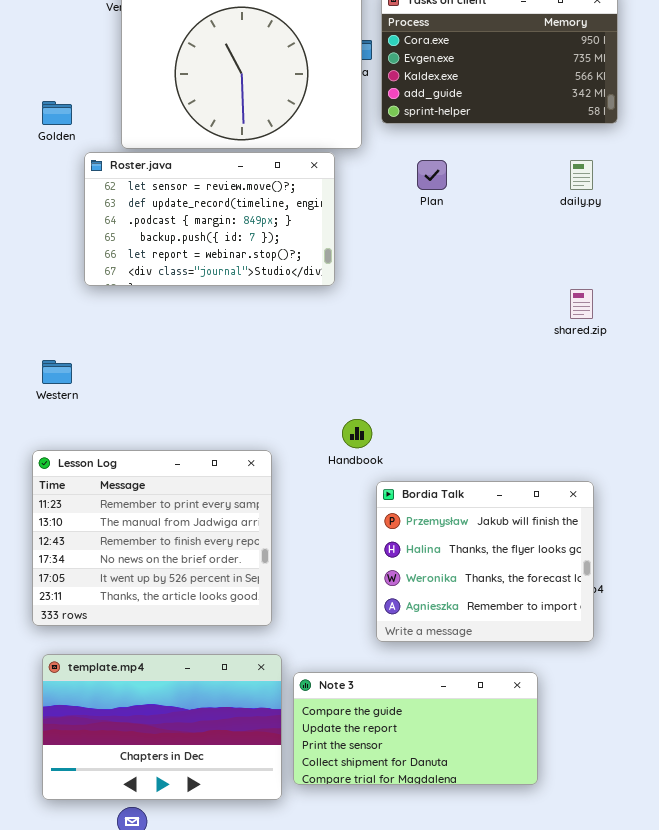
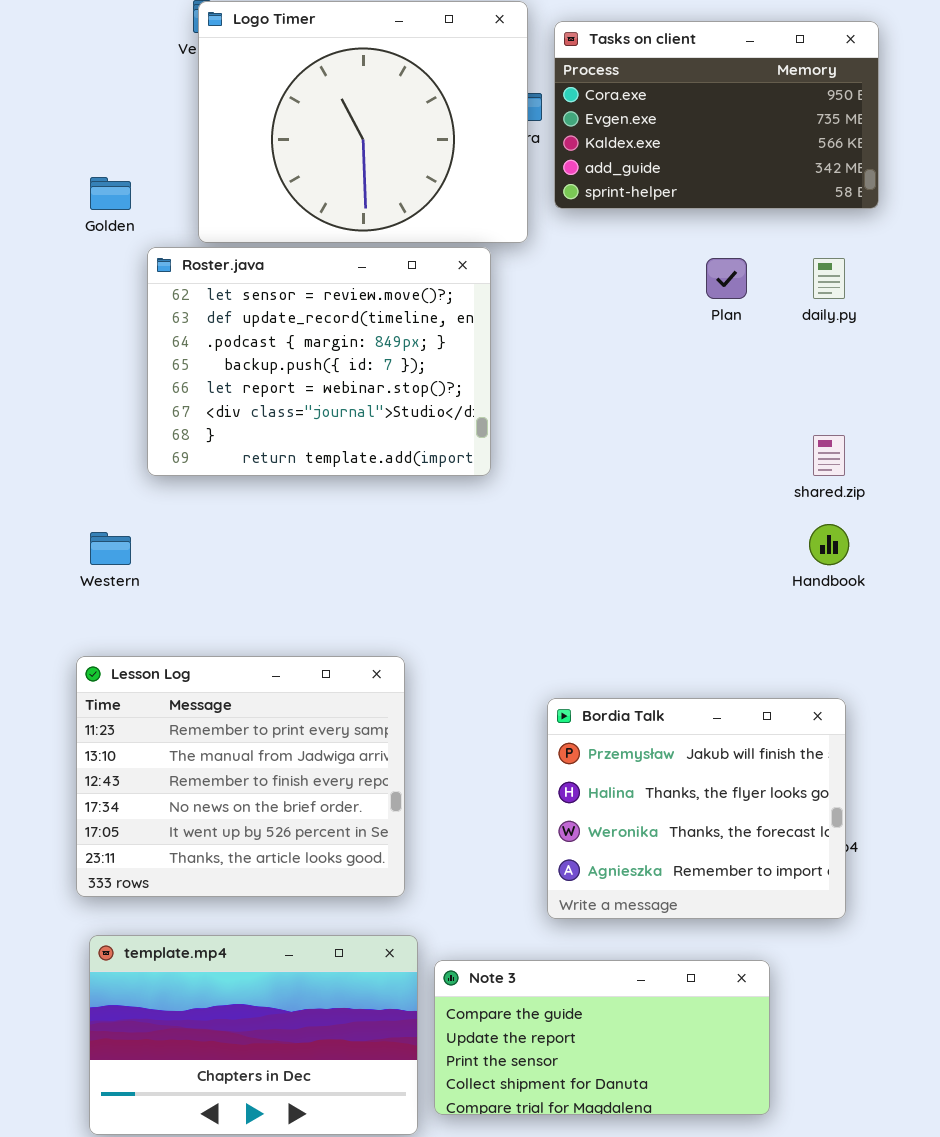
Roster.java: [84,152,335,286] -> [147,247,491,476], resized
Plan: [417,160,447,190] -> [706,258,747,299], moved
Handbook: [342,419,372,448] -> [809,524,849,565], moved

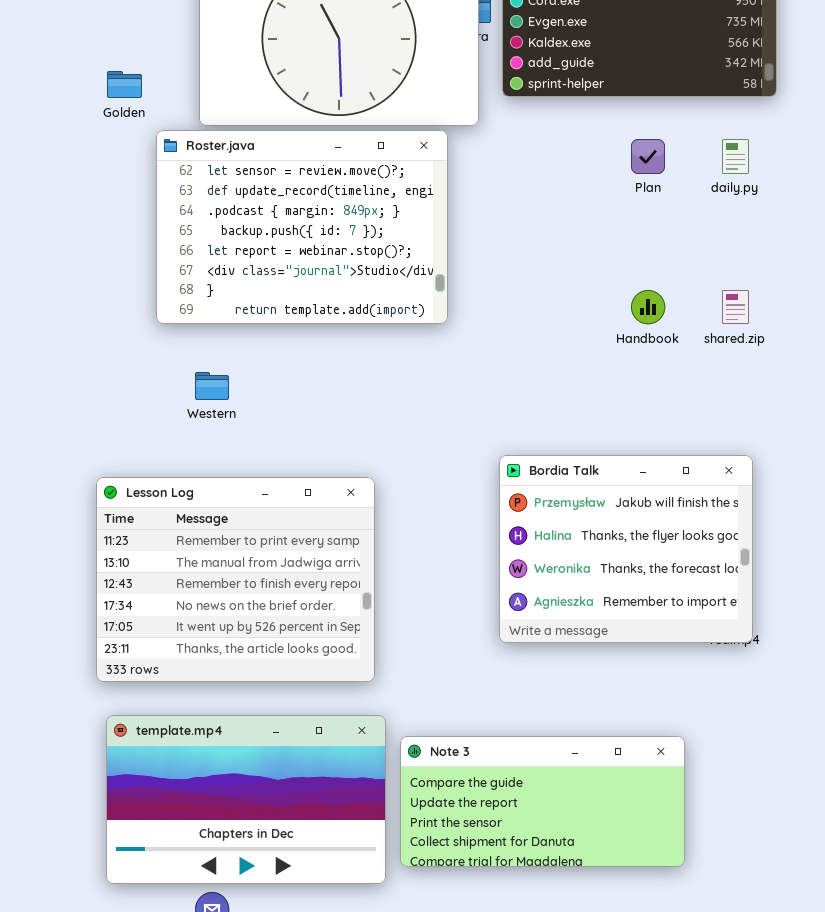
Handbook: [809,524,849,565] -> [631,290,665,324], moved
Western: [90,532,131,565] -> [195,372,229,400], moved
Bordia Talk: [547,698,846,919] -> [499,455,753,643], moved

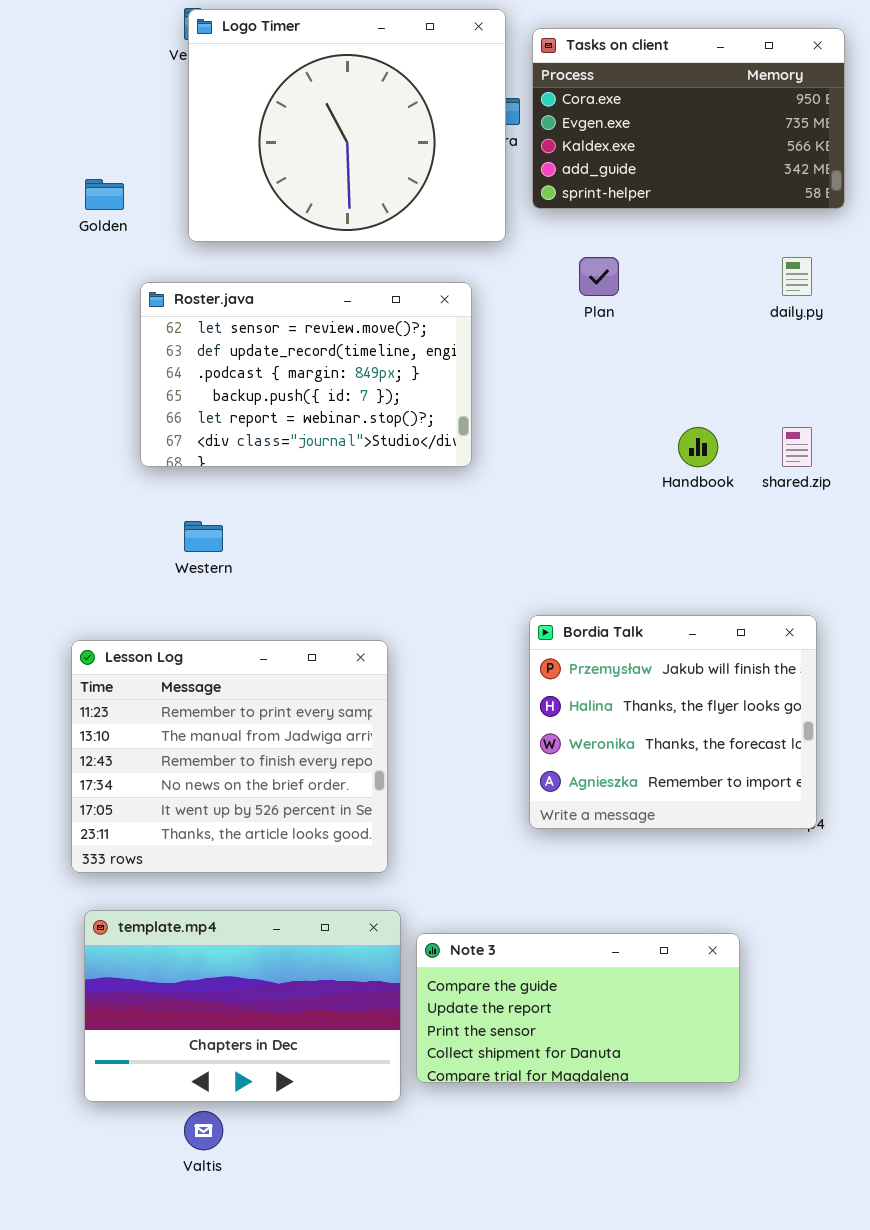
Roster.java: [156,130,448,324] -> [140,282,472,467], resized
Plan: [631,139,665,174] -> [579,257,619,296], moved

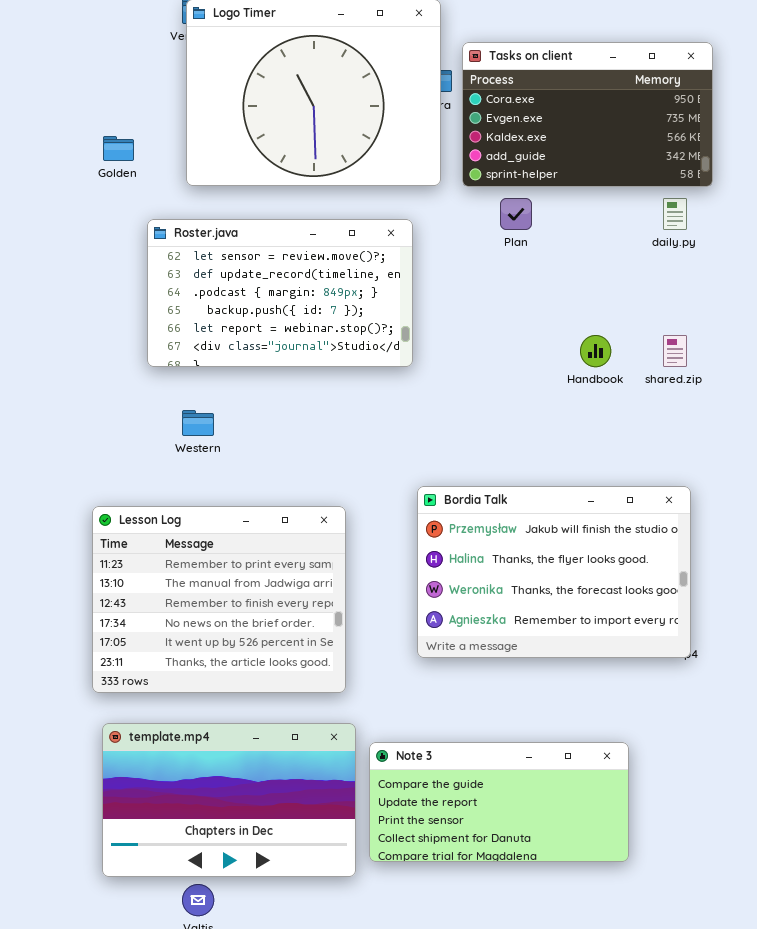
Tasks on client: [532,28,845,209] -> [462,42,713,187], moved
Bordia Talk: [529,615,817,829] -> [417,486,691,658], resized

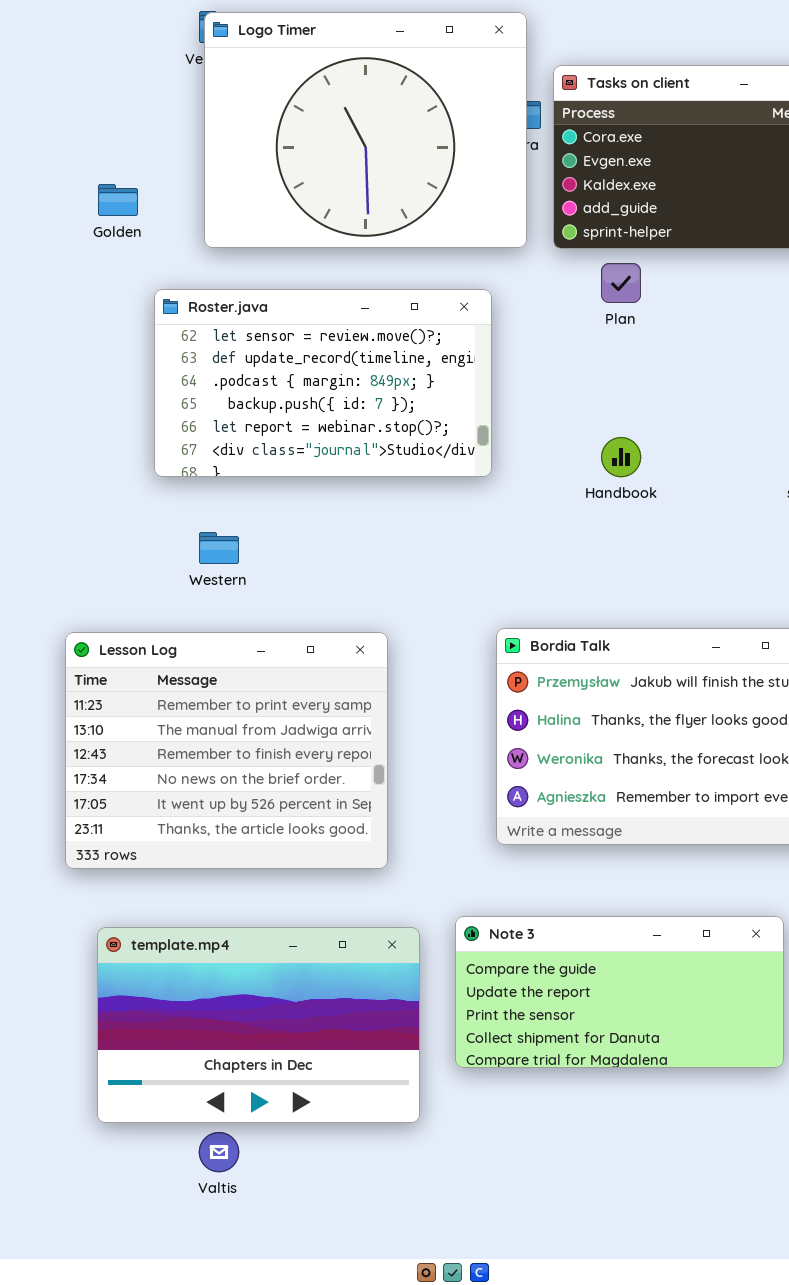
Handbook: [580,335,611,367] -> [601,437,641,477], moved
Lesson Log: [92,506,346,693] -> [65,632,388,869], moved
Note 3: [369,742,629,862] -> [455,916,784,1068], moved

